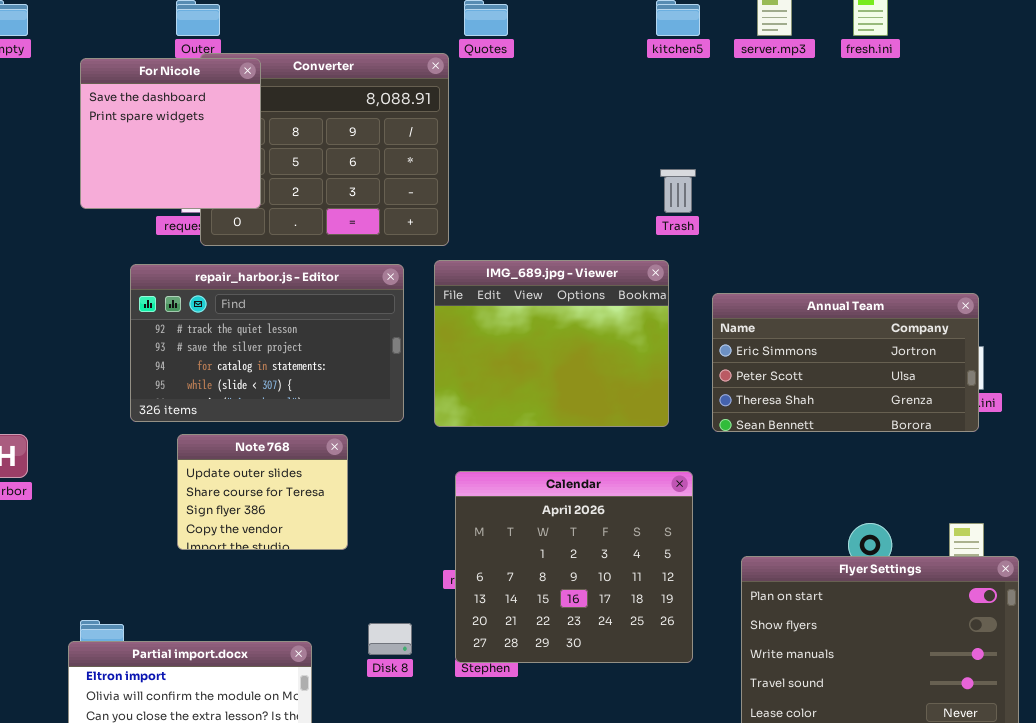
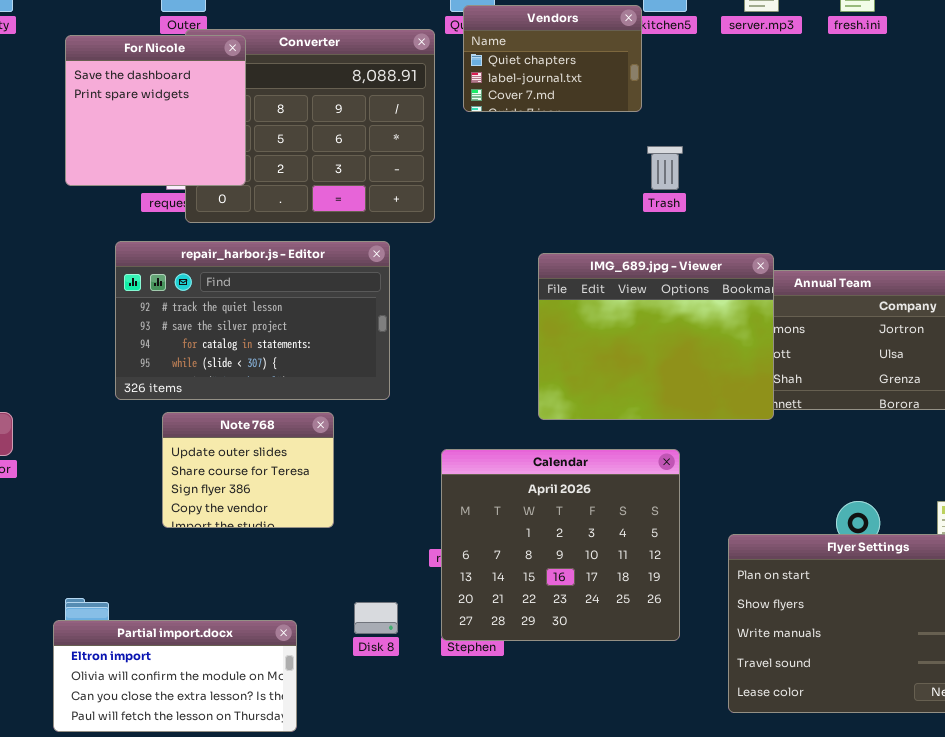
Vendors: none -> [463,5,642,112], opened
IMG_689.jpg - Viewer: [434,260,669,427] -> [538,253,774,420], moved

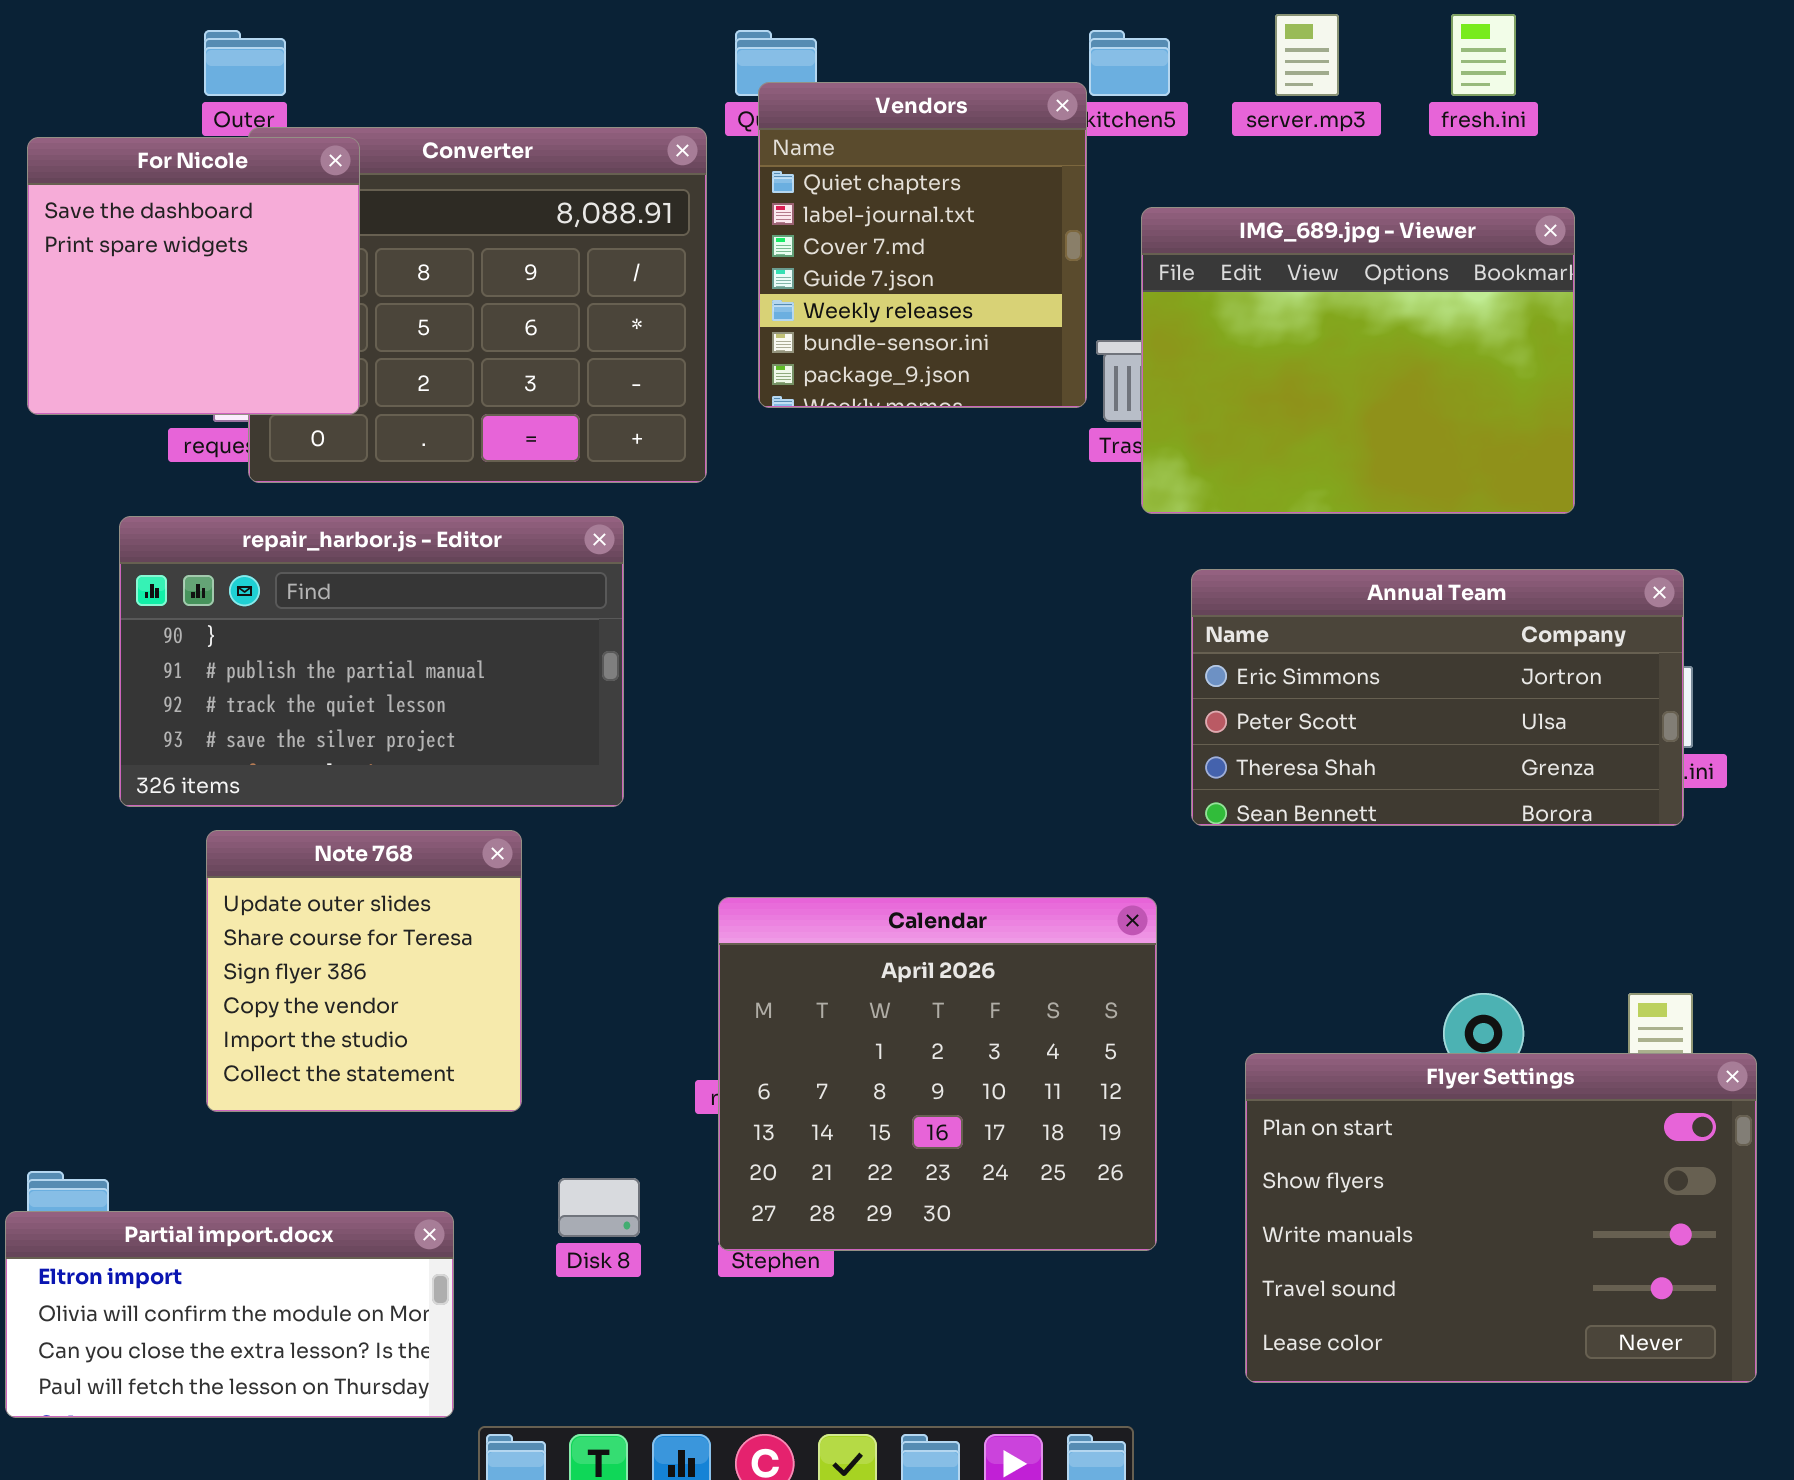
Vendors: [463,5,642,112] -> [758,82,1087,408], resized
repair_harbor.js - Editor: [115,241,390,400] -> [119,516,624,807], scrolled up 2 rows
IMG_689.jpg - Viewer: [538,253,774,420] -> [1141,207,1575,514], moved
Note 768: [162,412,334,528] -> [206,830,522,1112], resized

